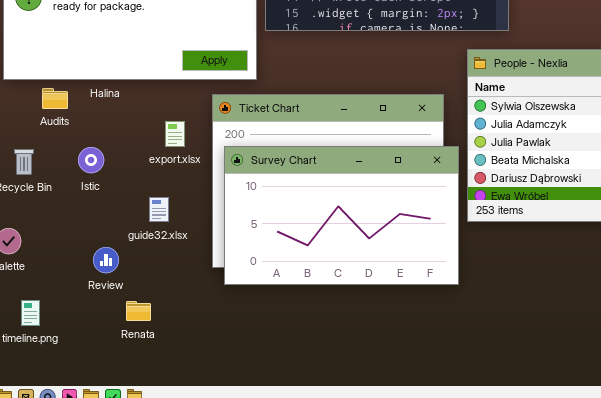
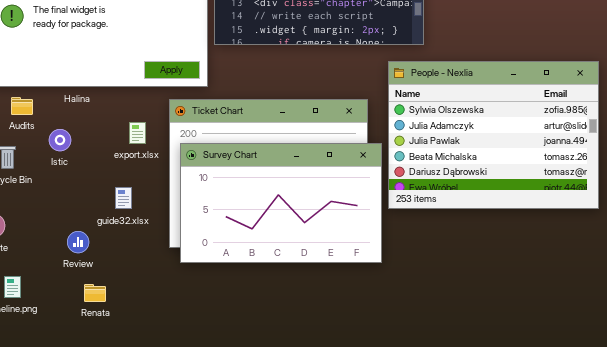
Audits: [42,88,68,109] -> [11,97,33,115], moved
Istic: [78,147,104,173] -> [49,129,71,151], moved
Renata: [126,301,151,321] -> [84,284,106,302], moved

